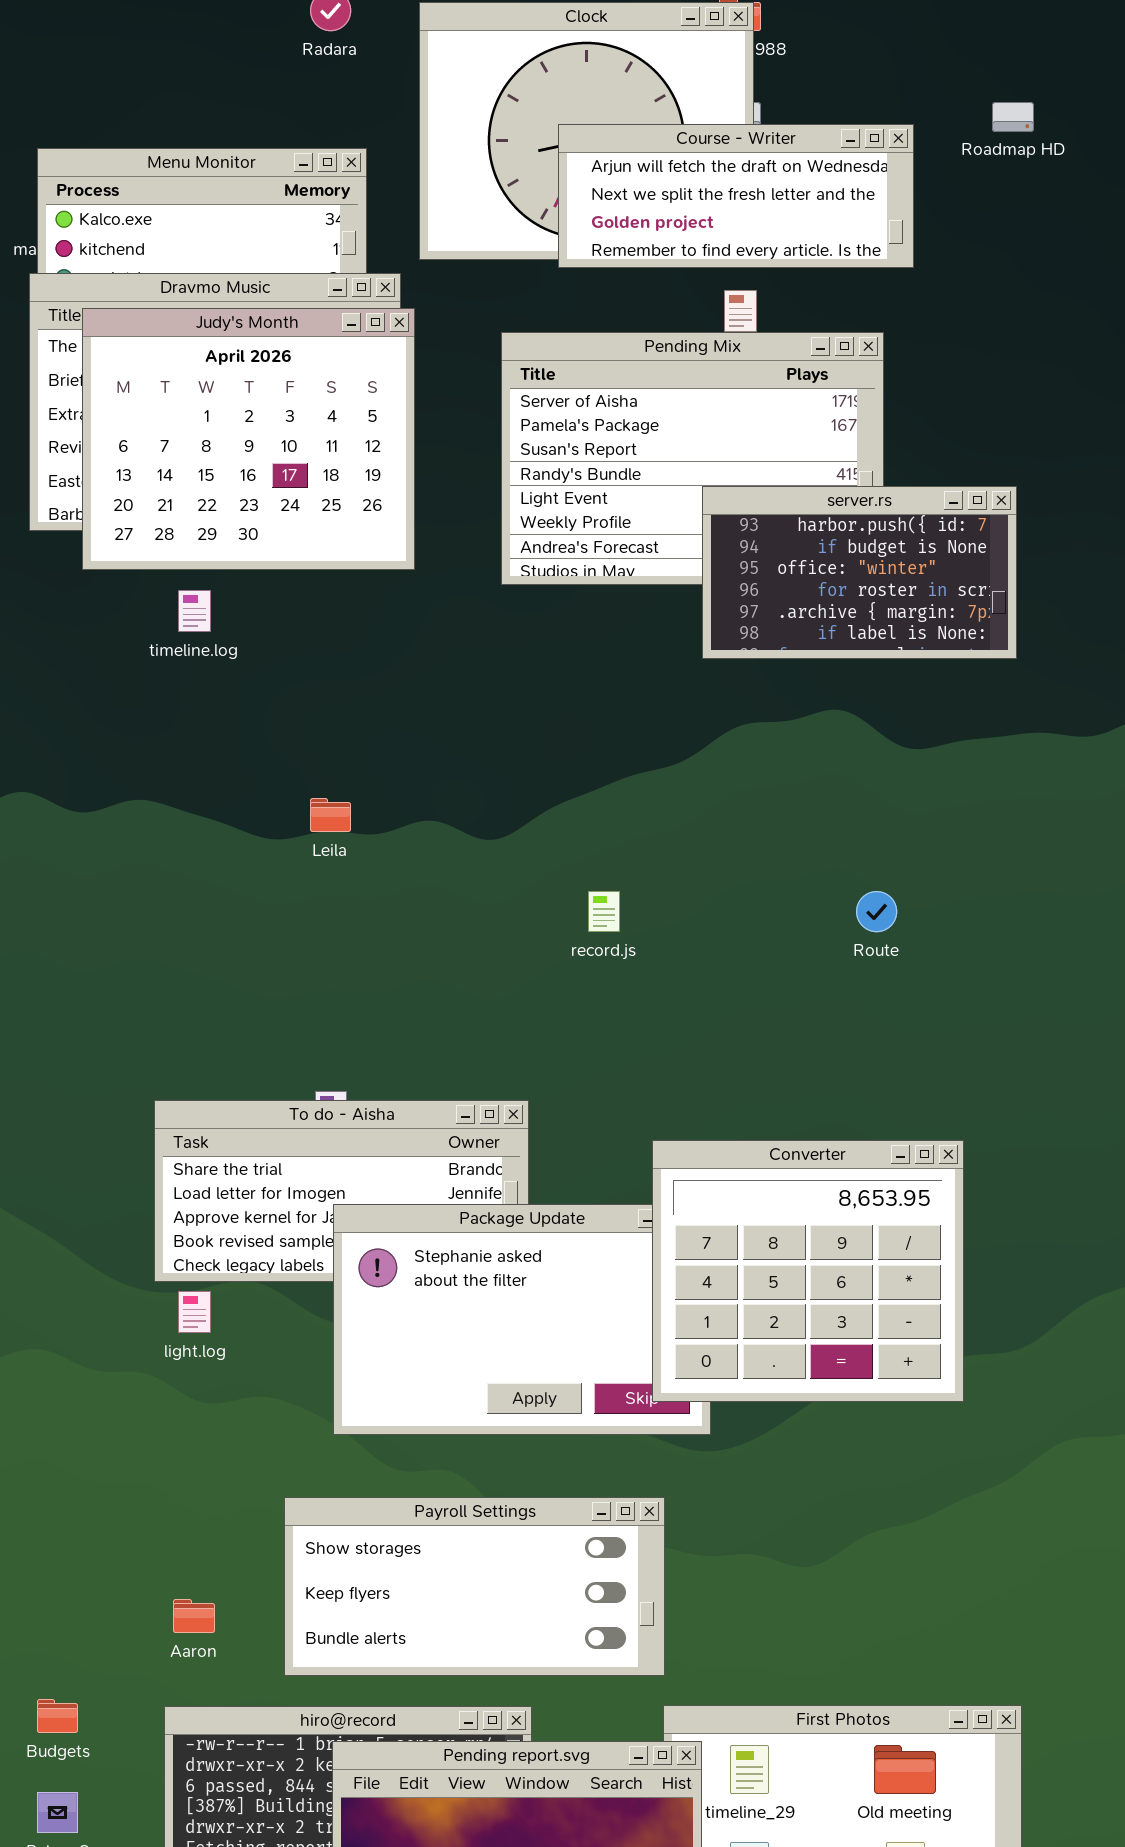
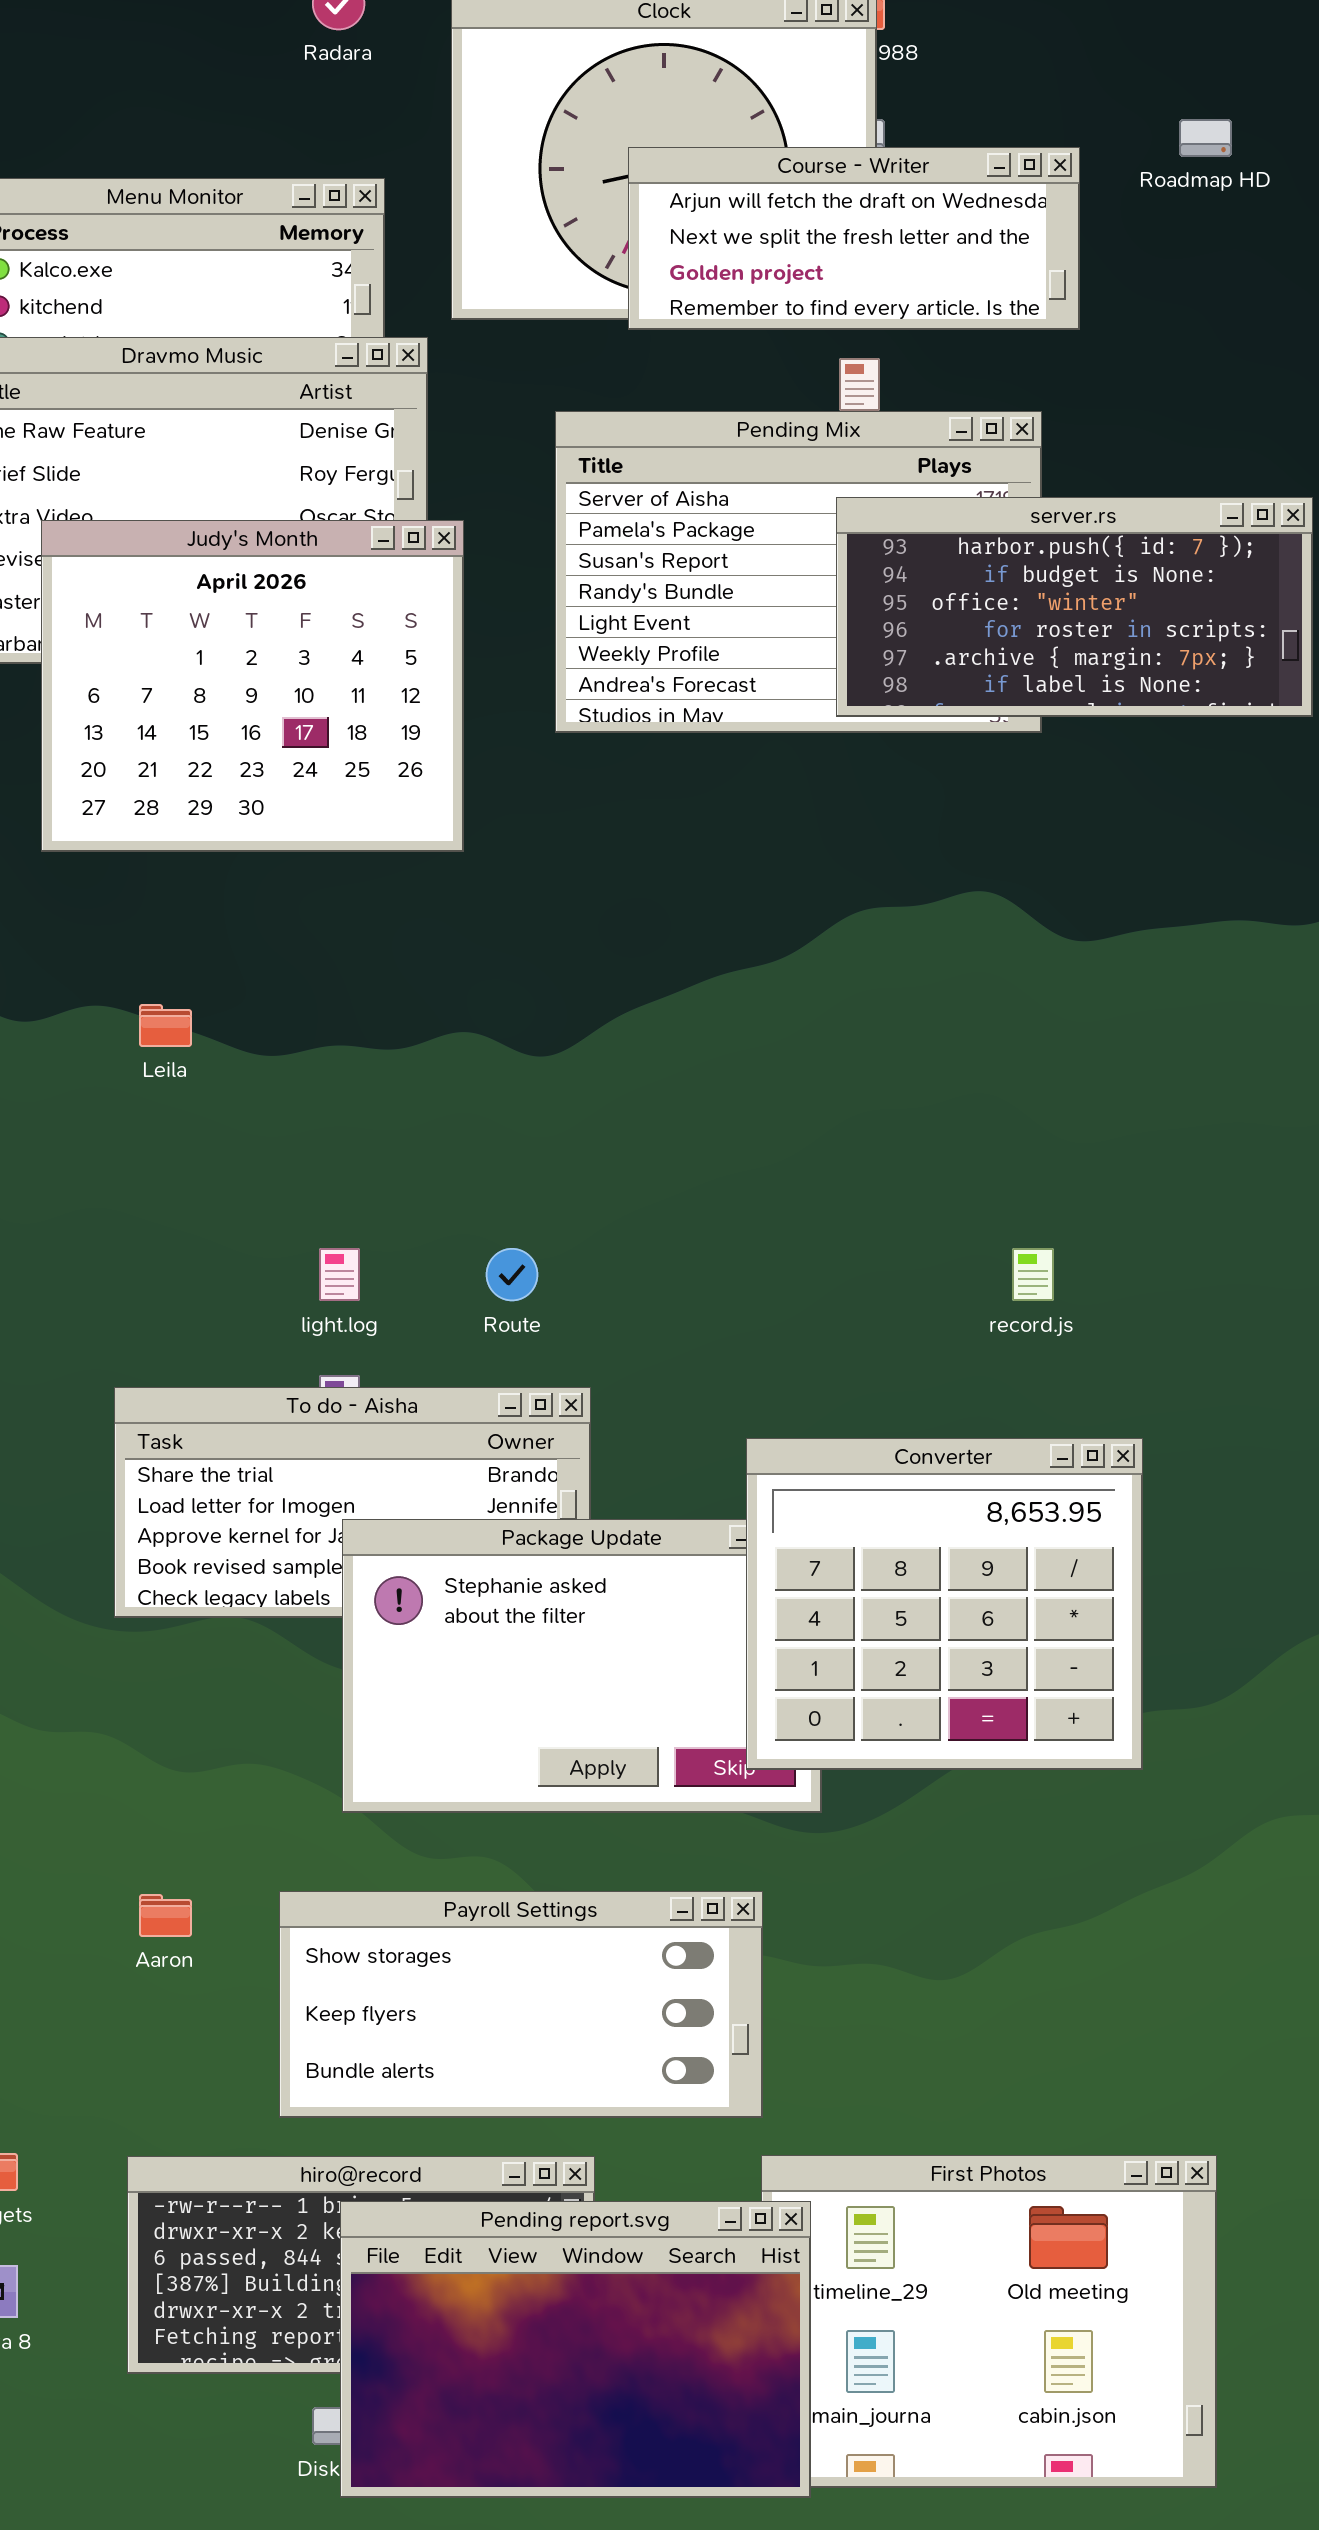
Judy's Month: [82,308,415,570] -> [41,520,464,852], moved
server.rs: [702,486,1017,659] -> [836,497,1313,717], moved, resized
Leila: [310,798,351,832] -> [139,1004,192,1047], moved
record.js: [588,891,620,932] -> [1012,1248,1054,1301], moved
Route: [856,891,897,932] -> [486,1248,538,1301], moved
light.log: [178,1291,211,1333] -> [319,1248,360,1301], moved
Aaron: [173,1599,215,1633] -> [139,1894,192,1937], moved

